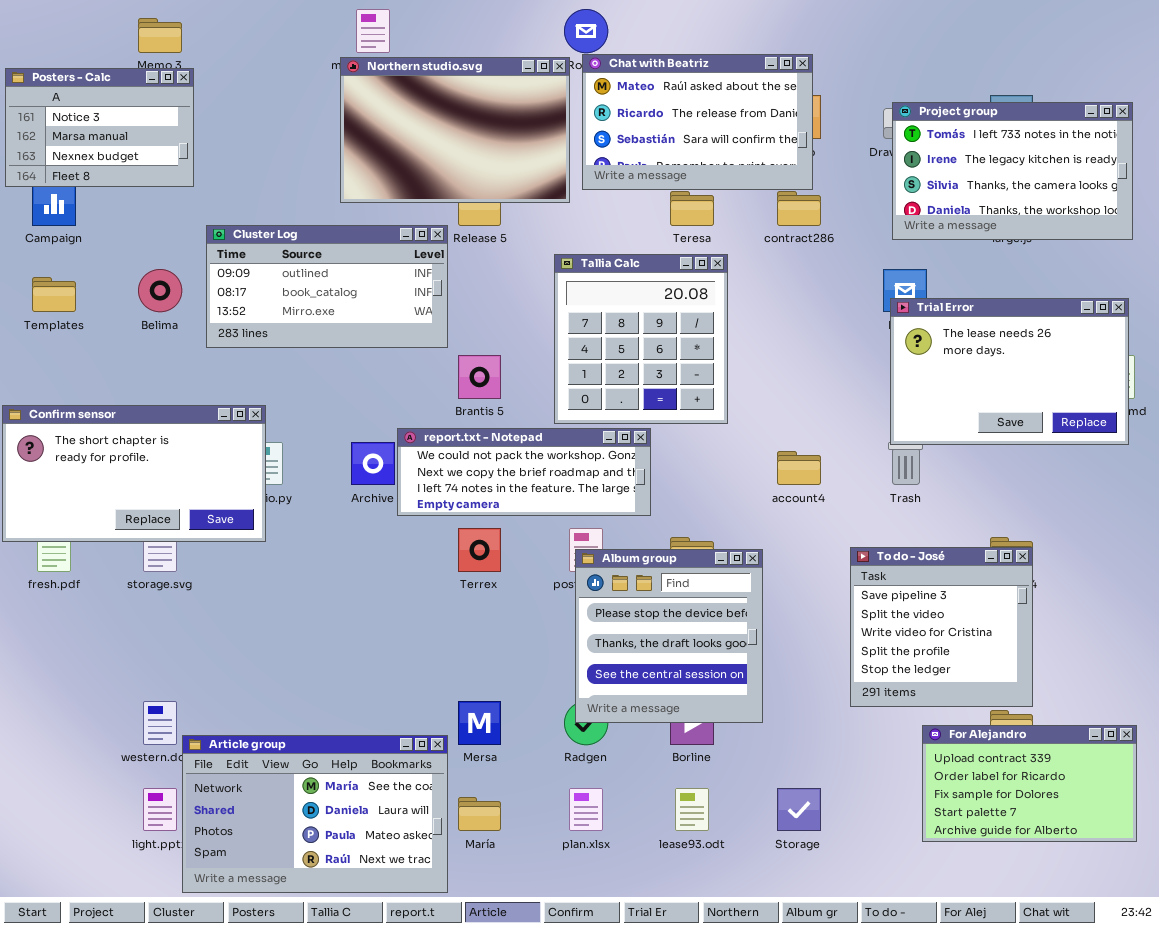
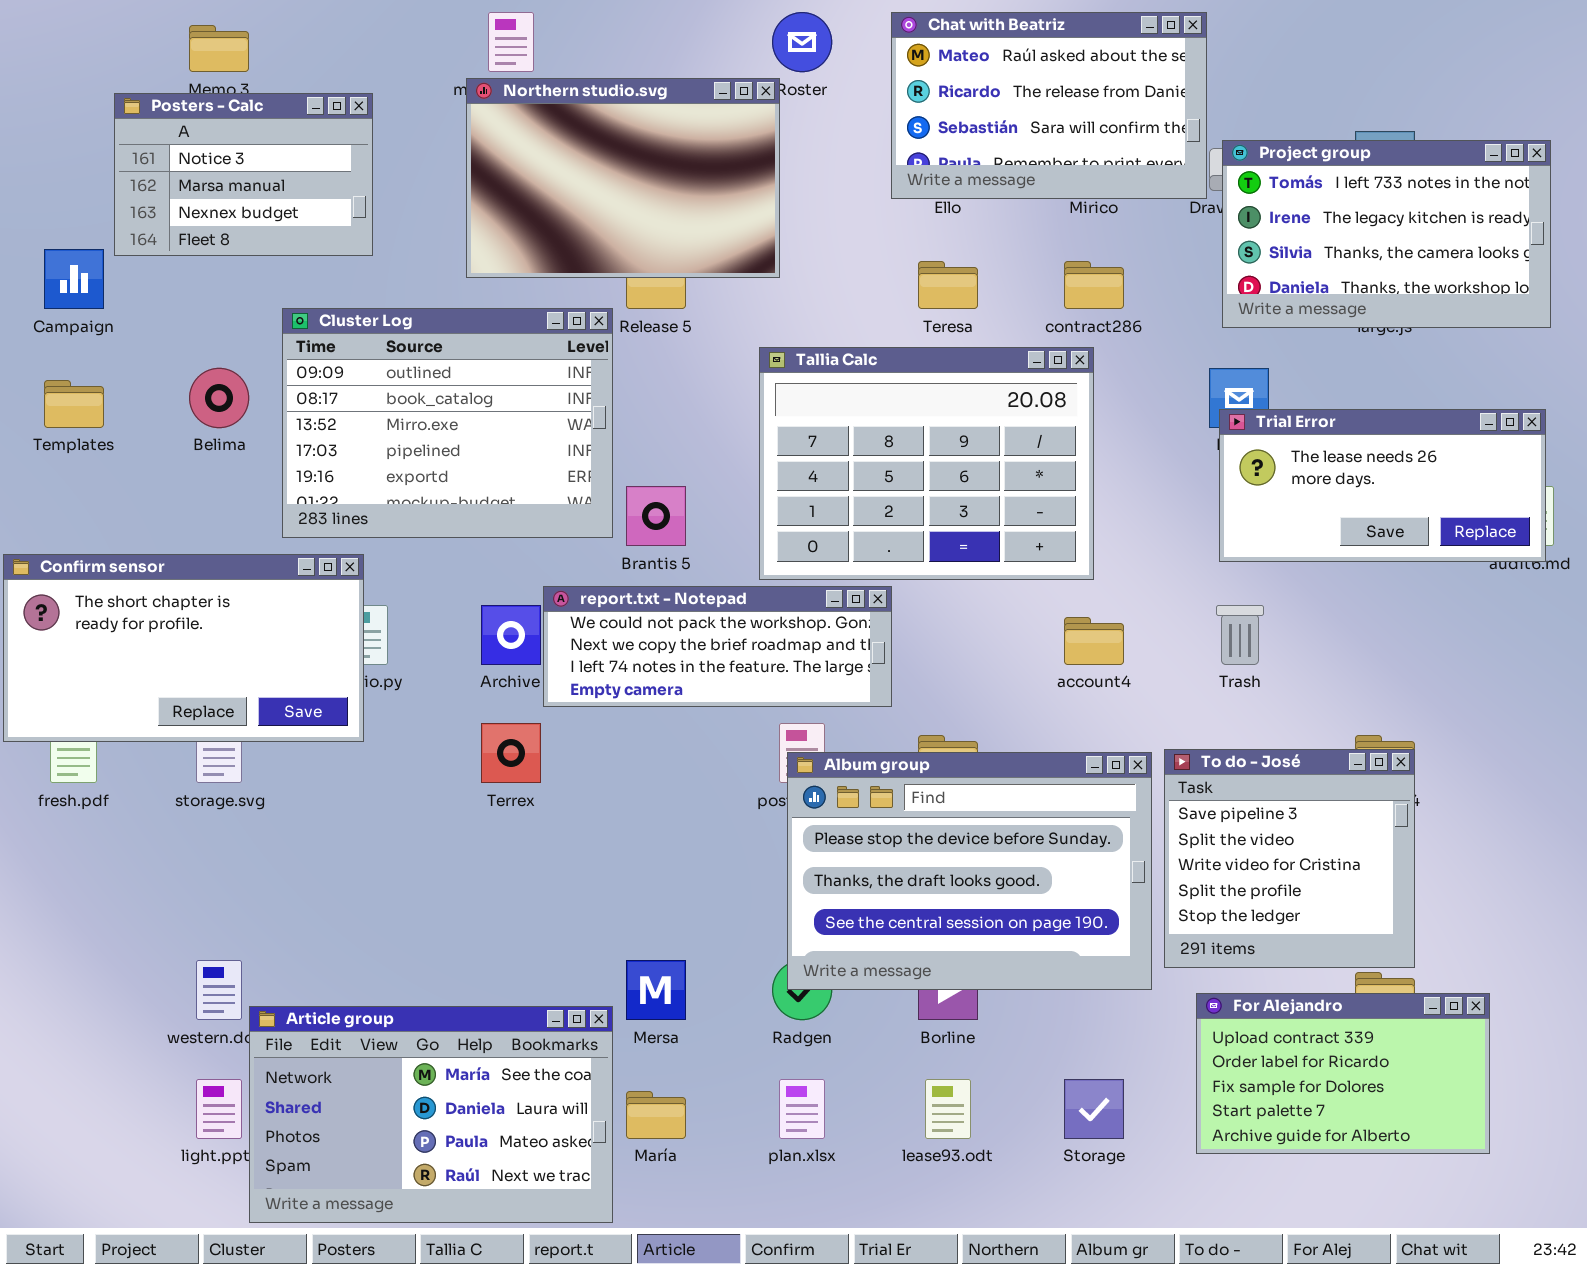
Chat with Beatriz: [582,54,813,190] -> [891,12,1207,199], moved
Posters - Calc: [5,68,194,187] -> [114,93,373,256], moved
Cluster Log: [206,225,448,348] -> [282,308,613,538], resized
Tallia Calc: [554,254,728,424] -> [759,347,1094,580], resized
Trial Error: [890,298,1129,445] -> [1219,409,1546,562], resized
Terrex: [458,528,501,572] -> [481,723,541,783], moved
Album group: [575,549,763,723] -> [787,752,1152,990], resized
For Alejandro: [922,725,1137,842] -> [1196,993,1490,1154], moved

